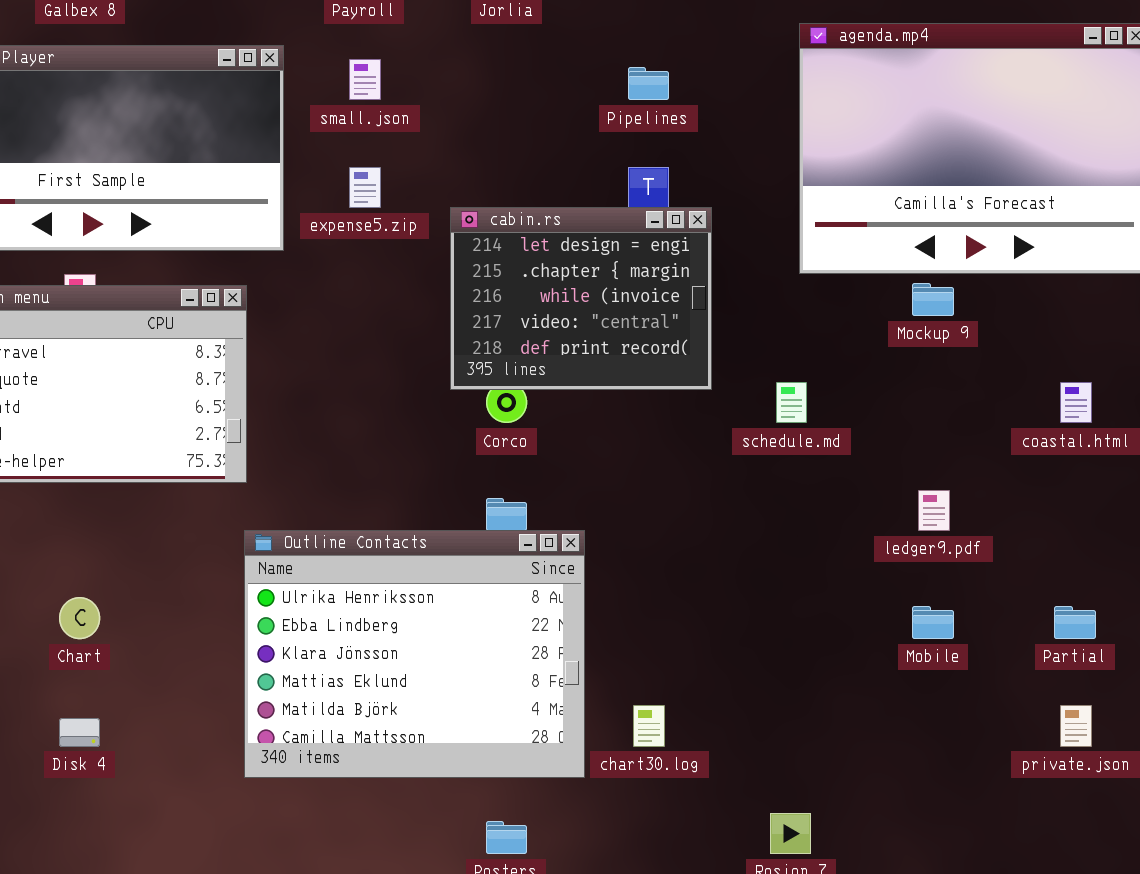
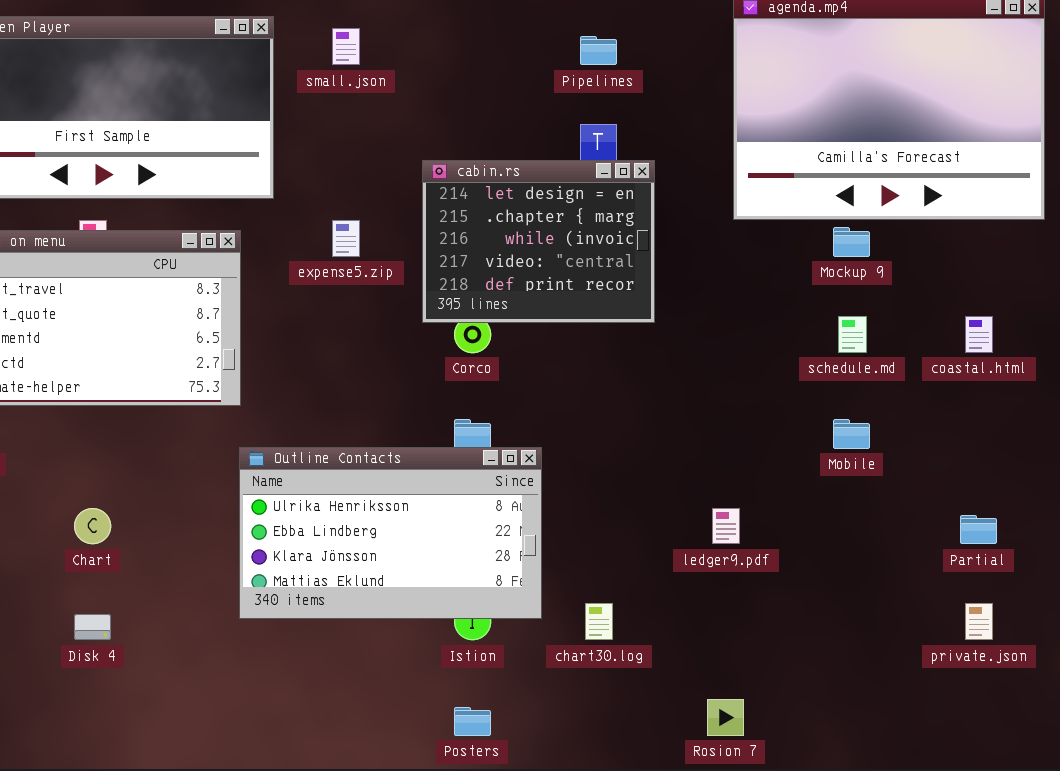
expense5.zip: [349,167,381,208] -> [332,220,360,257], moved
schedule.md: [776,382,807,423] -> [838,316,867,353], moved
ledger9.pdf: [918,490,950,531] -> [712,508,740,544], moved
Outline Contacts: [244,530,585,778] -> [239,447,542,619], resized
Mobile: [912,606,954,639] -> [833,419,870,449], moved

